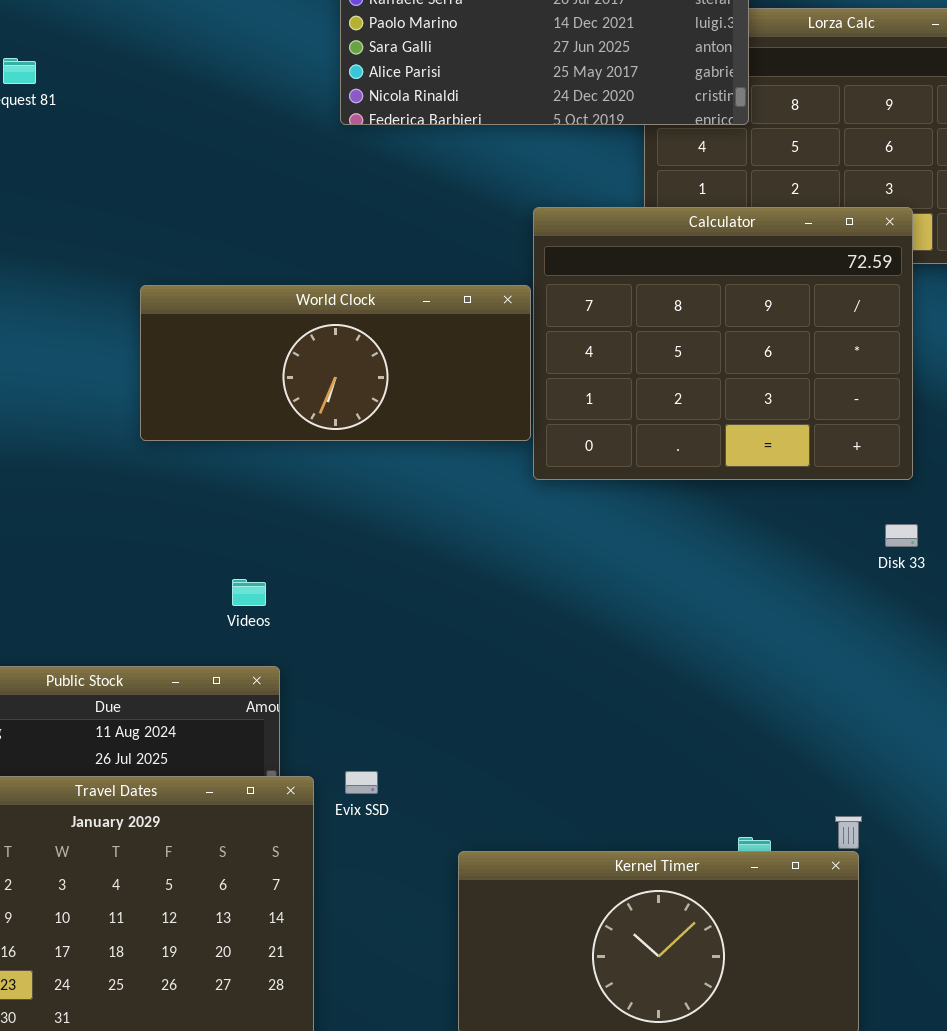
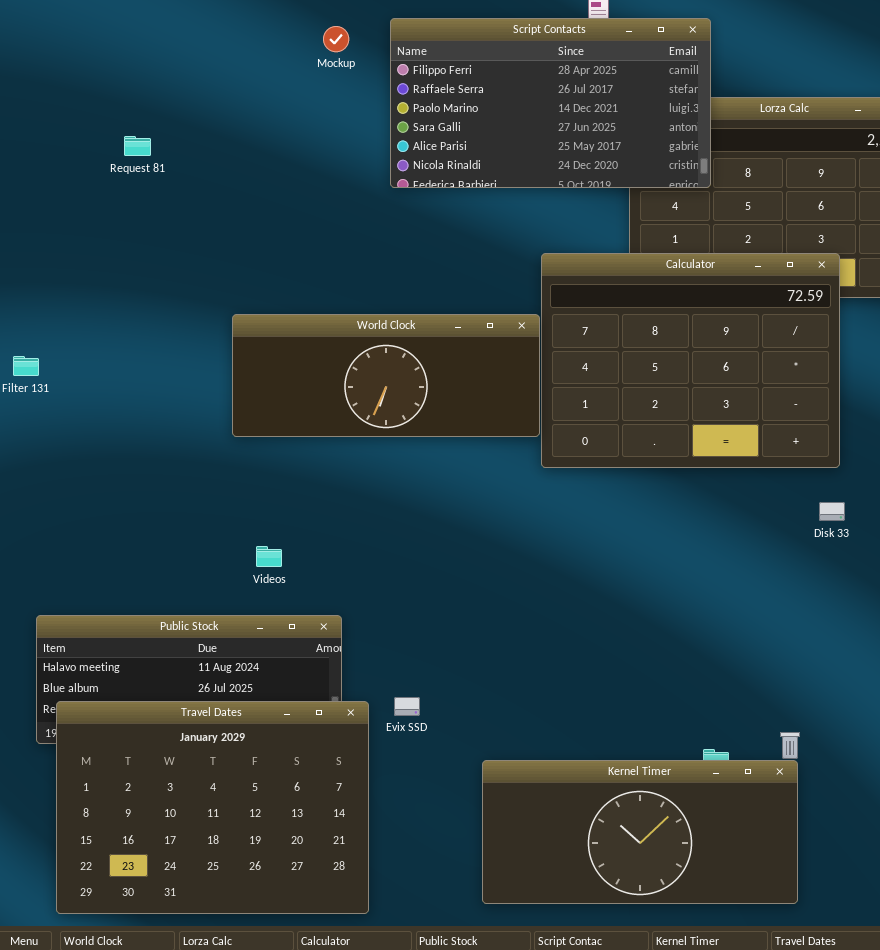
Videos: [232,579,266,606] -> [256,546,282,567], moved

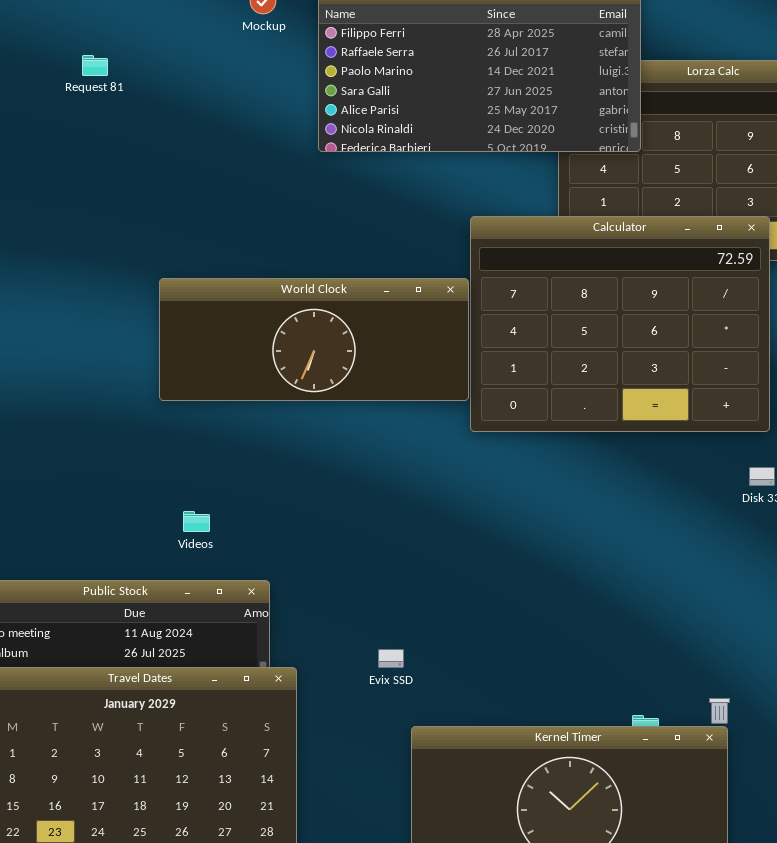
Request 81: [124,136,151,156] -> [82,55,108,76], moved
Evix SSD: [394,697,420,716] -> [378,649,404,668], moved

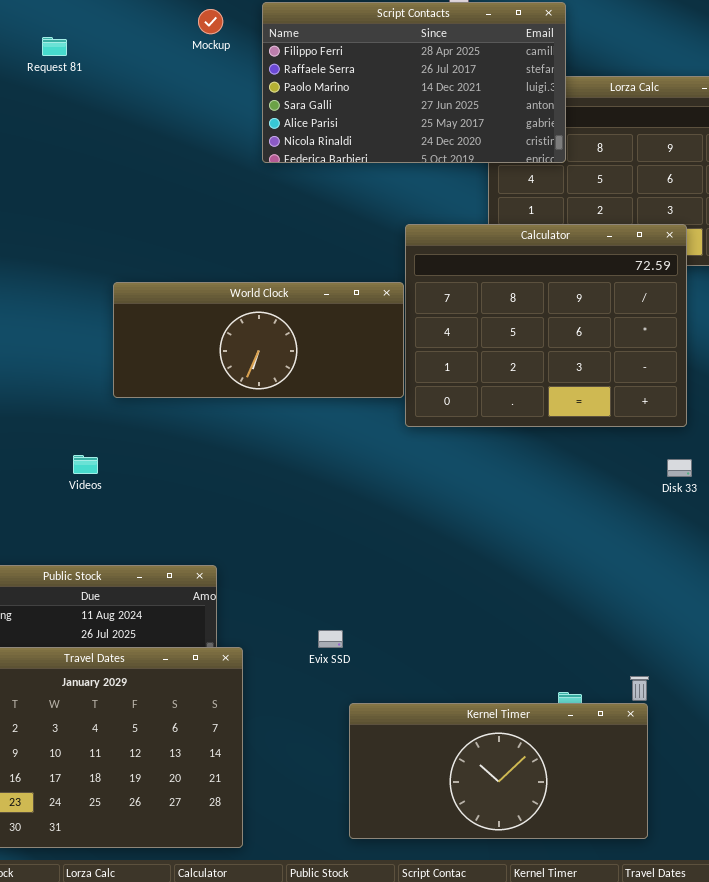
Request 81: [82,55,108,76] -> [42,37,67,56], moved
Videos: [183,511,210,532] -> [73,455,98,474], moved

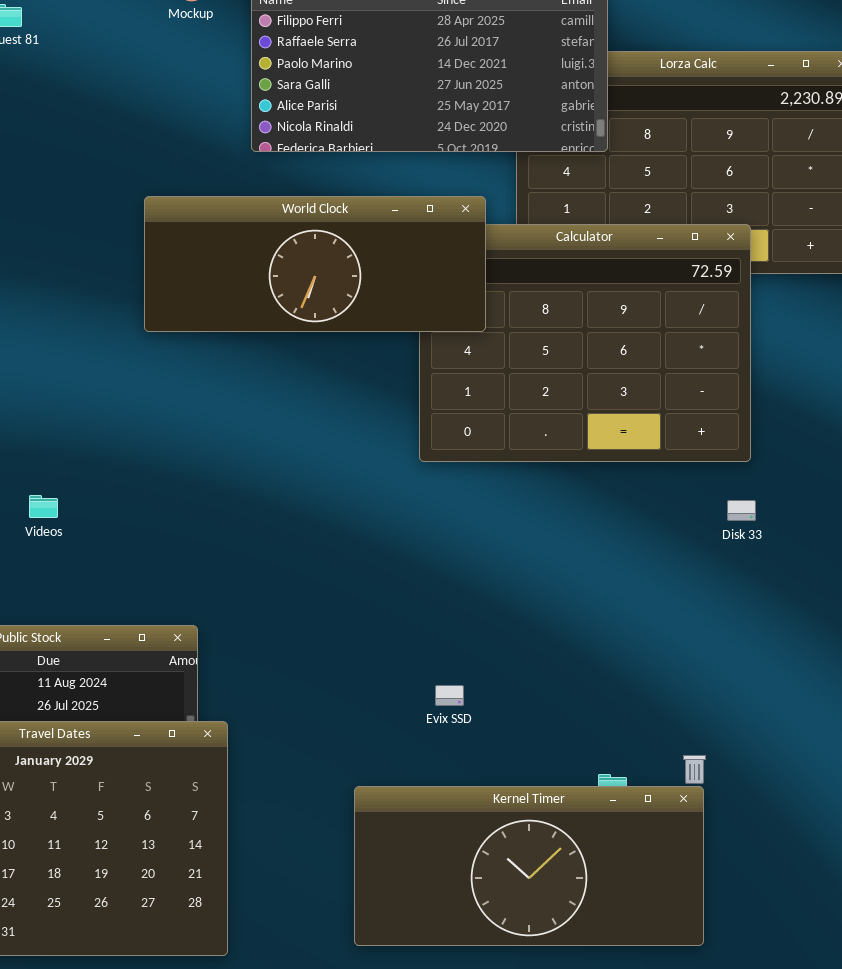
World Clock: [113,282,404,398] -> [144,196,486,332], moved
Evix SSD: [318,630,343,648] -> [435,685,464,706], moved

